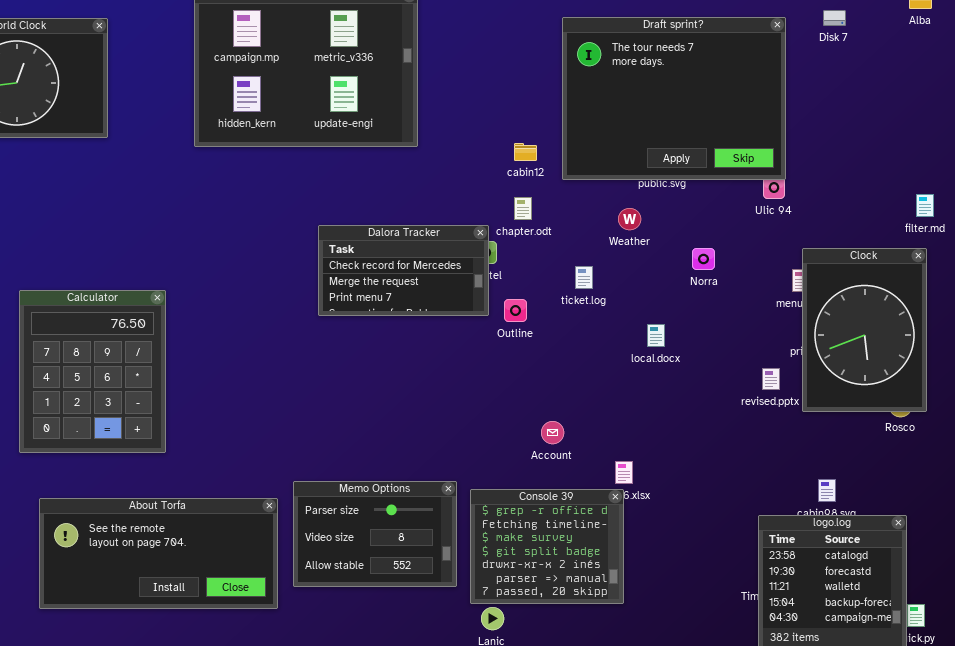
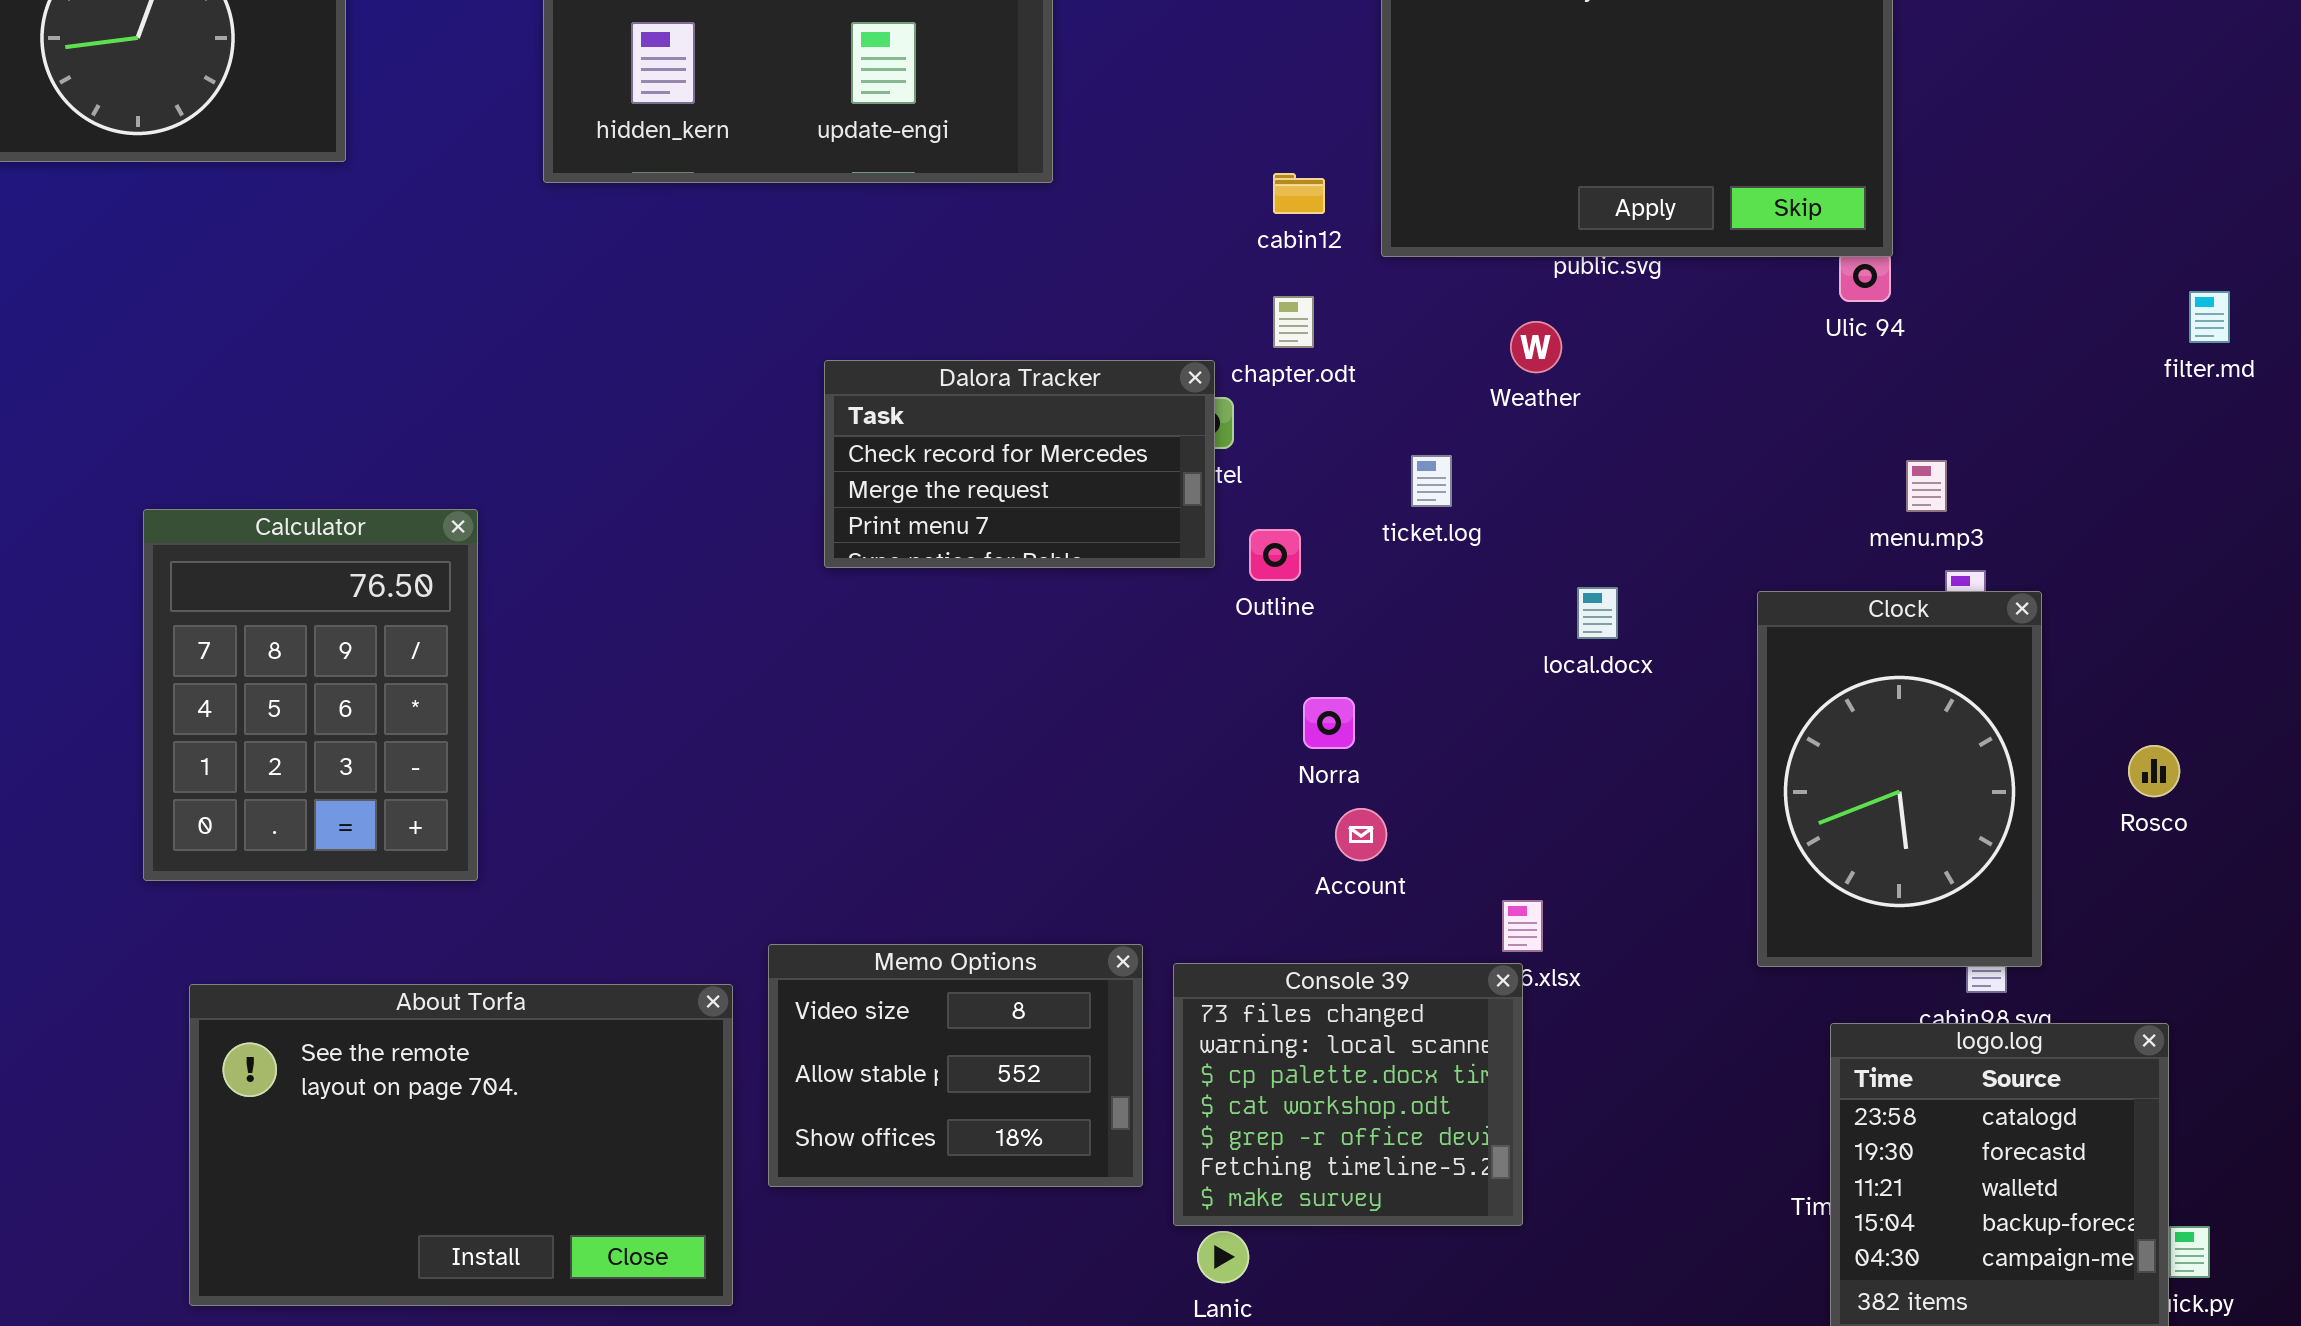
Norra: [692,248,715,270] -> [1303,697,1355,749], moved
Clock: [802,248,927,412] -> [1757,591,2042,967], moved
Memo Options: [293,481,457,587] -> [768,944,1143,1187], scrolled down 1 row
Console 39: [470,489,624,604] -> [1173,963,1523,1226], scrolled up 4 rows
About Torfa: [39,498,278,609] -> [189,984,733,1306], resized

